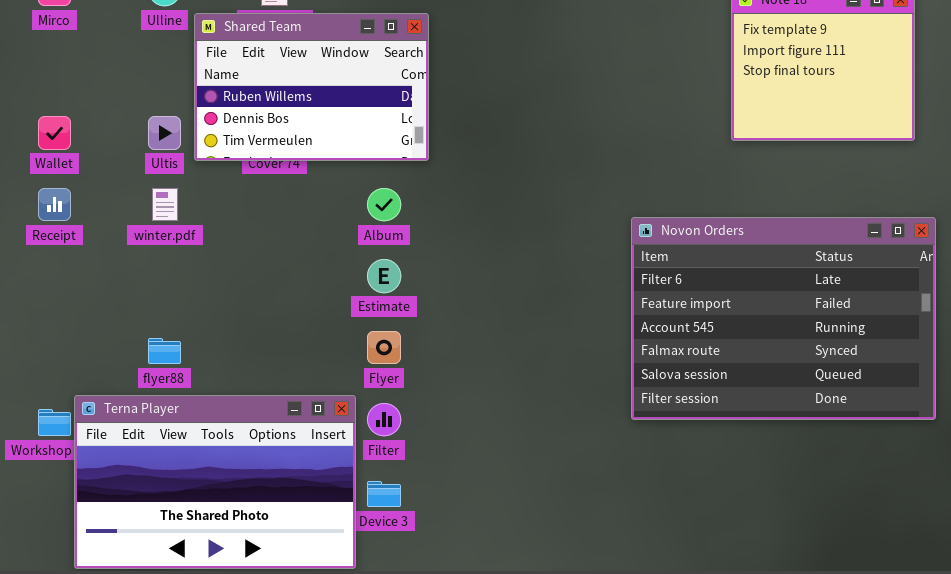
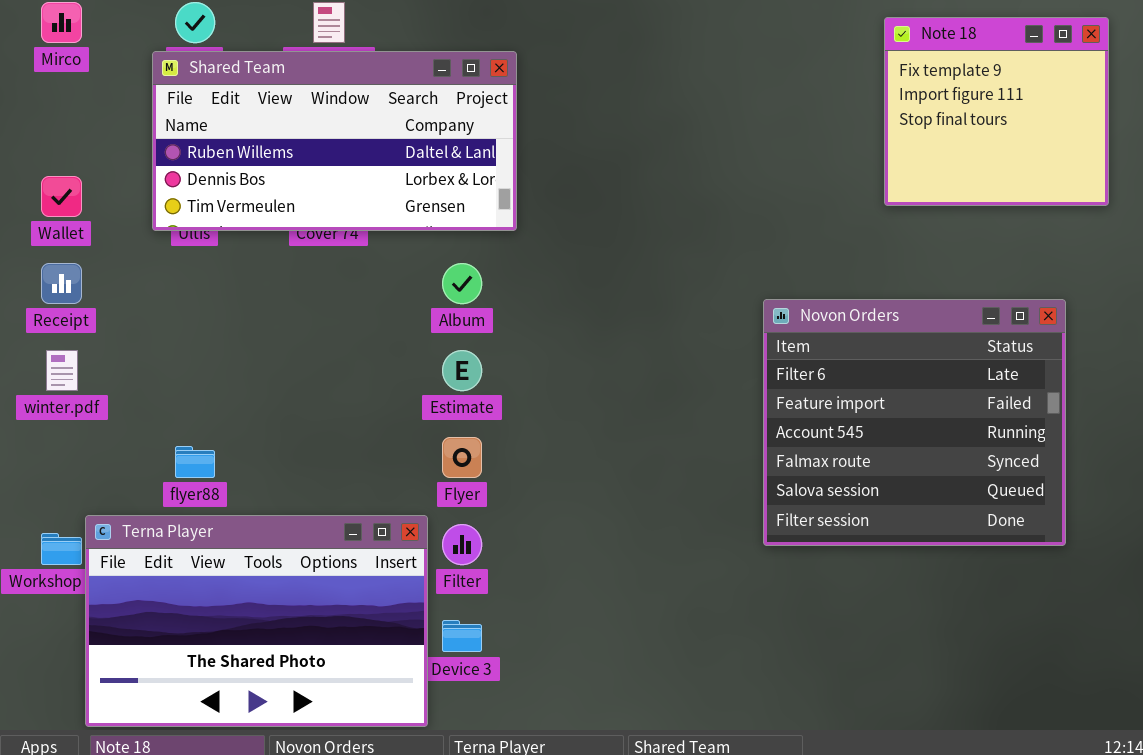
Shared Team: [194,13,429,161] -> [152,51,517,231], resized
winter.pdf: [152,188,178,221] -> [46,350,78,391], moved
Novon Orders: [631,217,936,420] -> [763,299,1066,546], resized

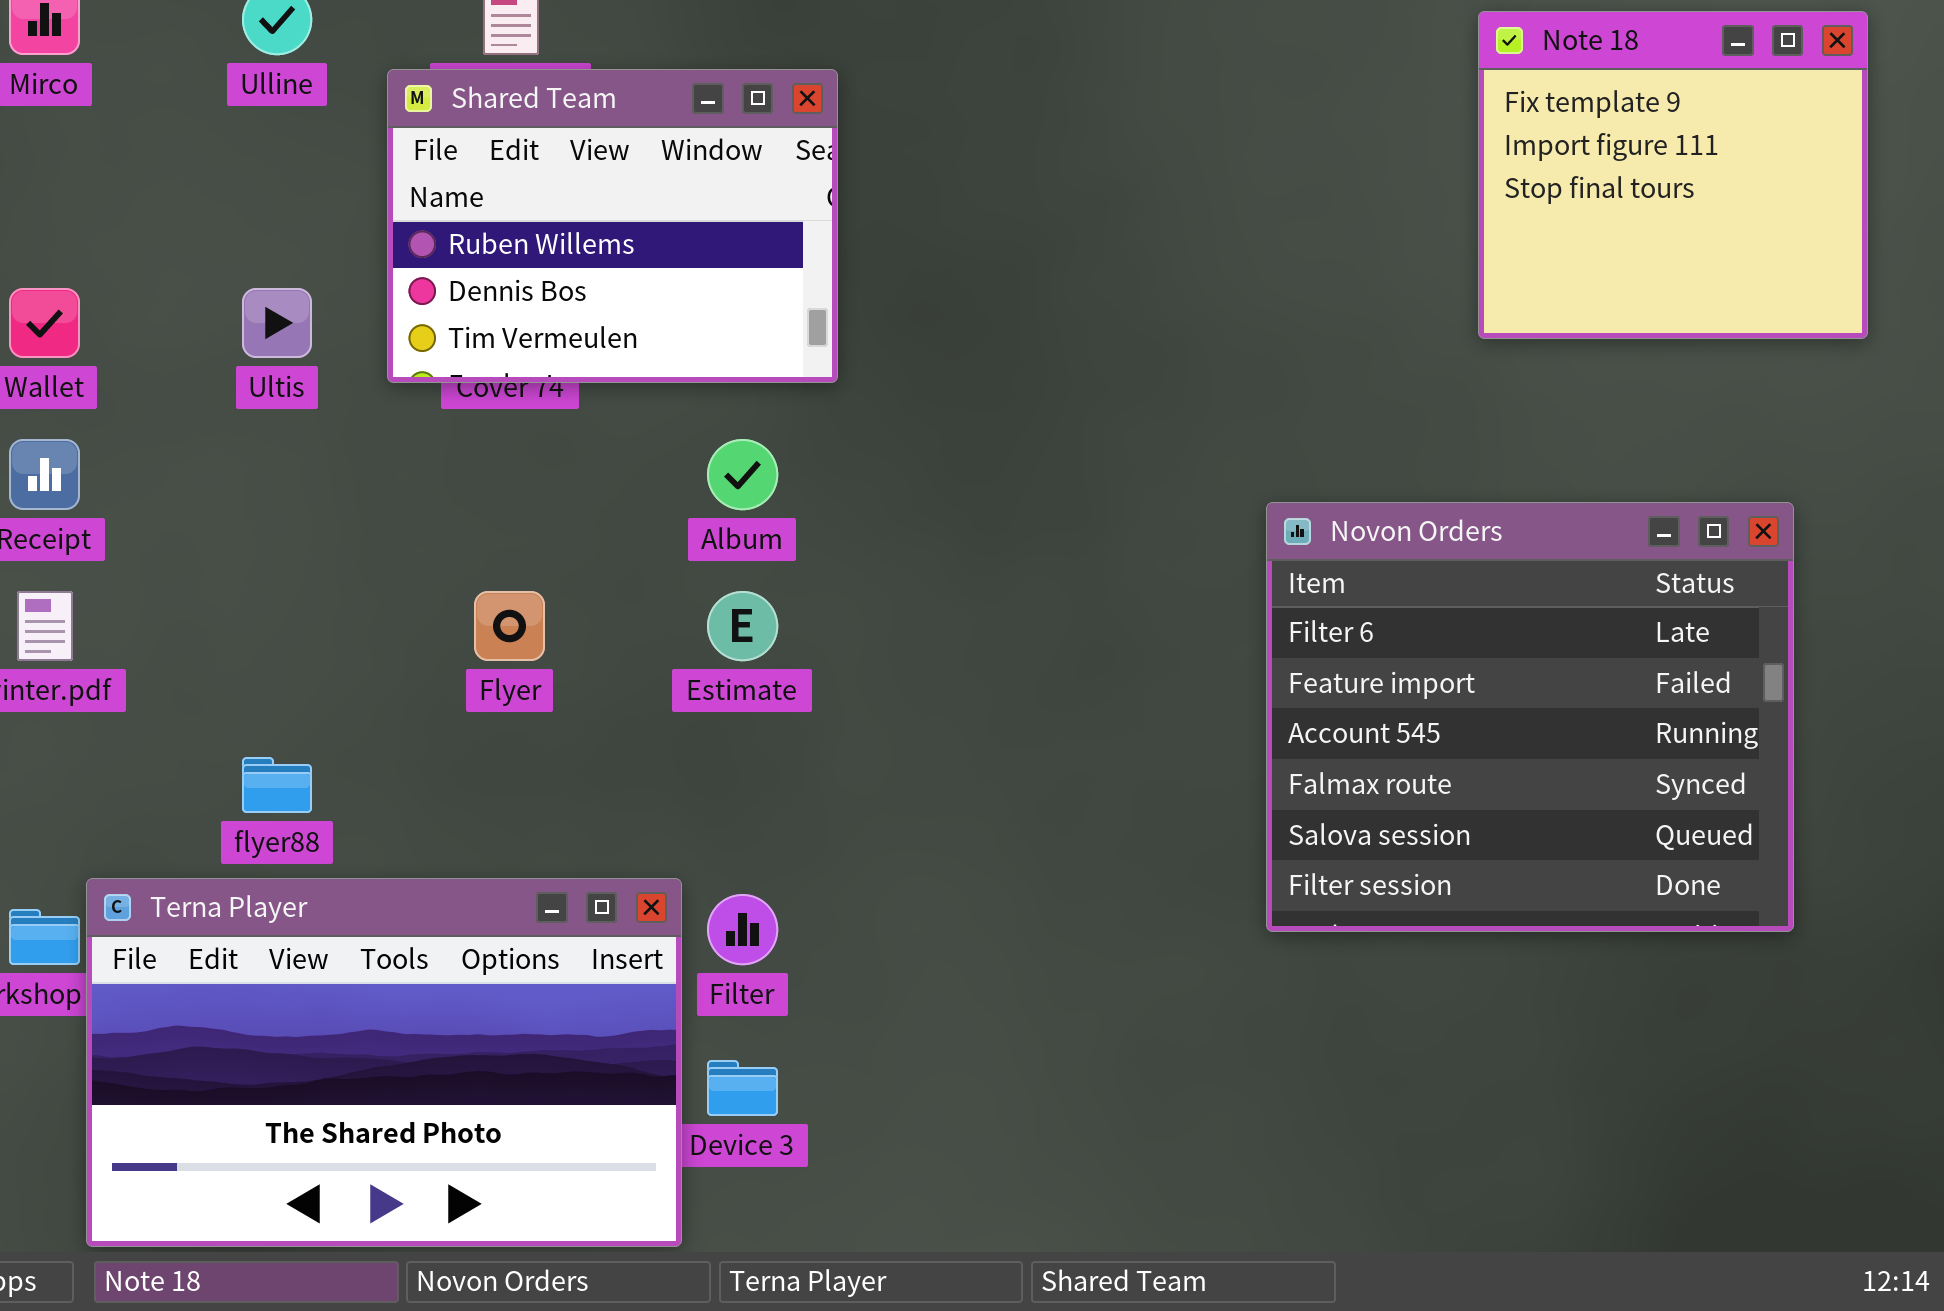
Shared Team: [152,51,517,231] -> [387,69,838,383], resized
Flyer: [442,437,482,478] -> [474,591,545,661], moved

